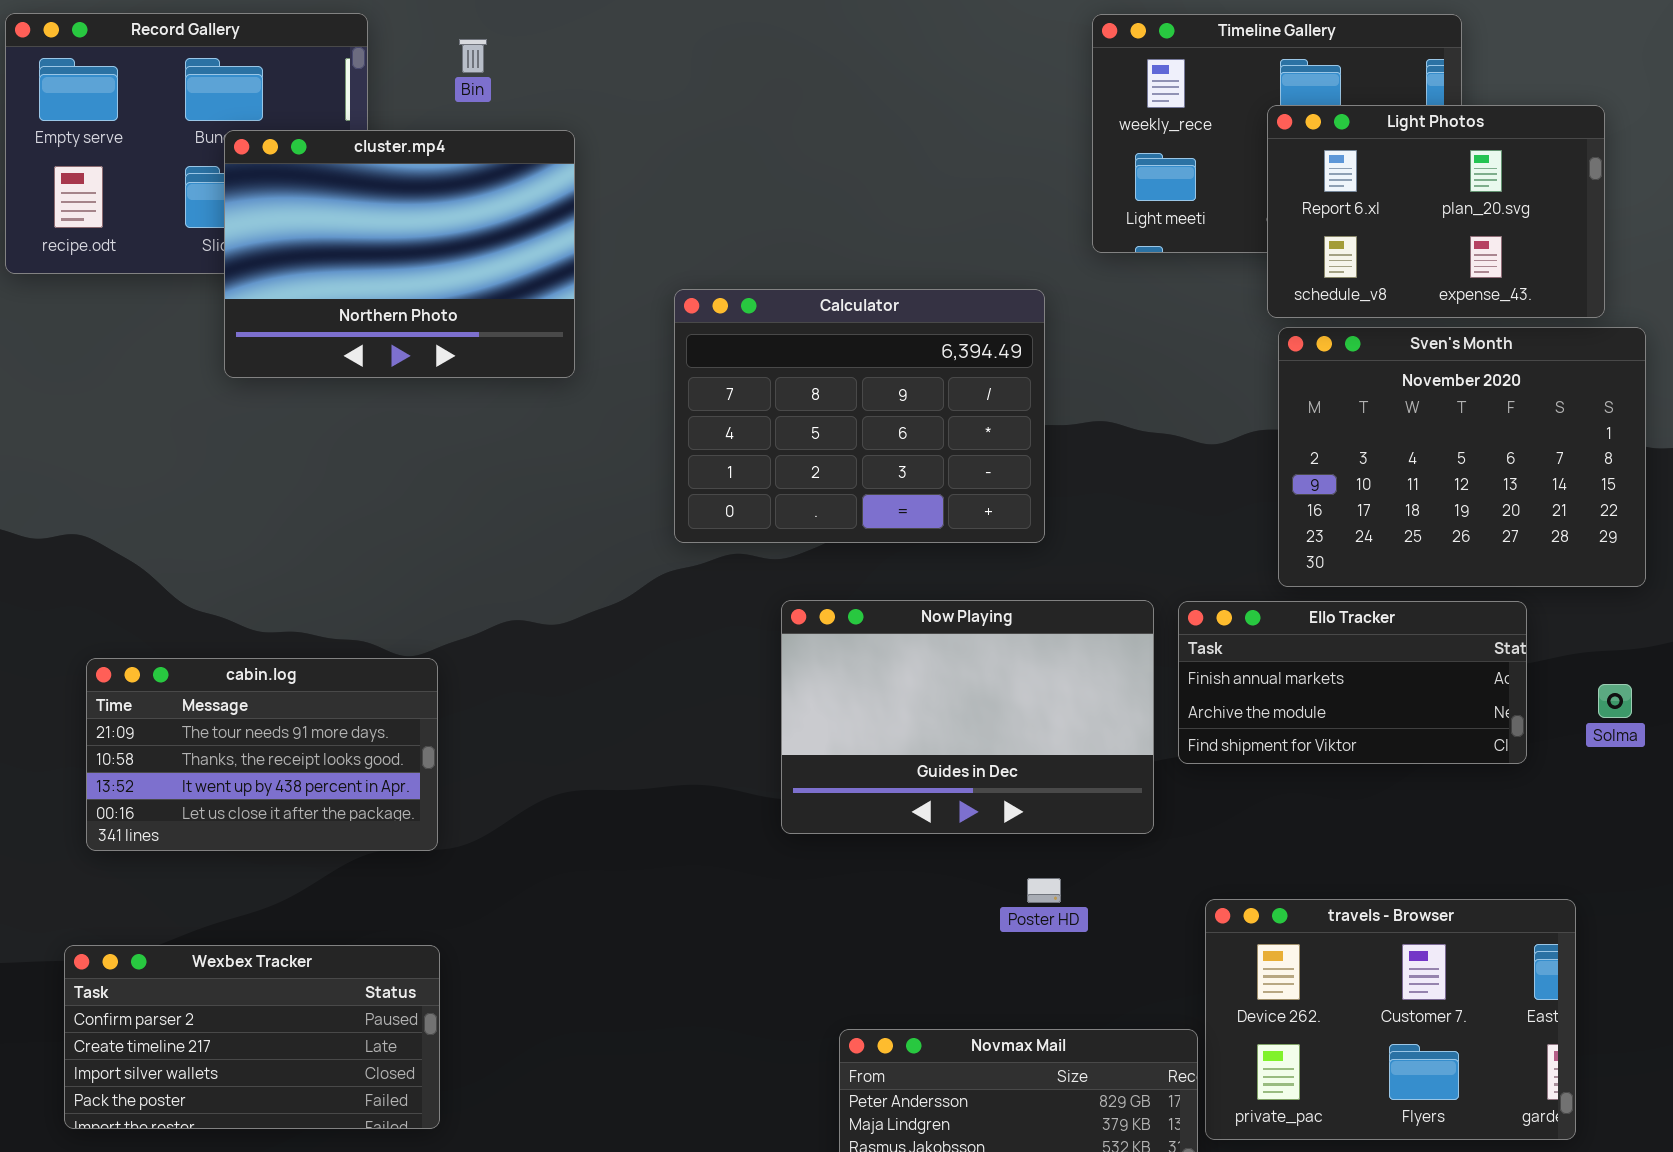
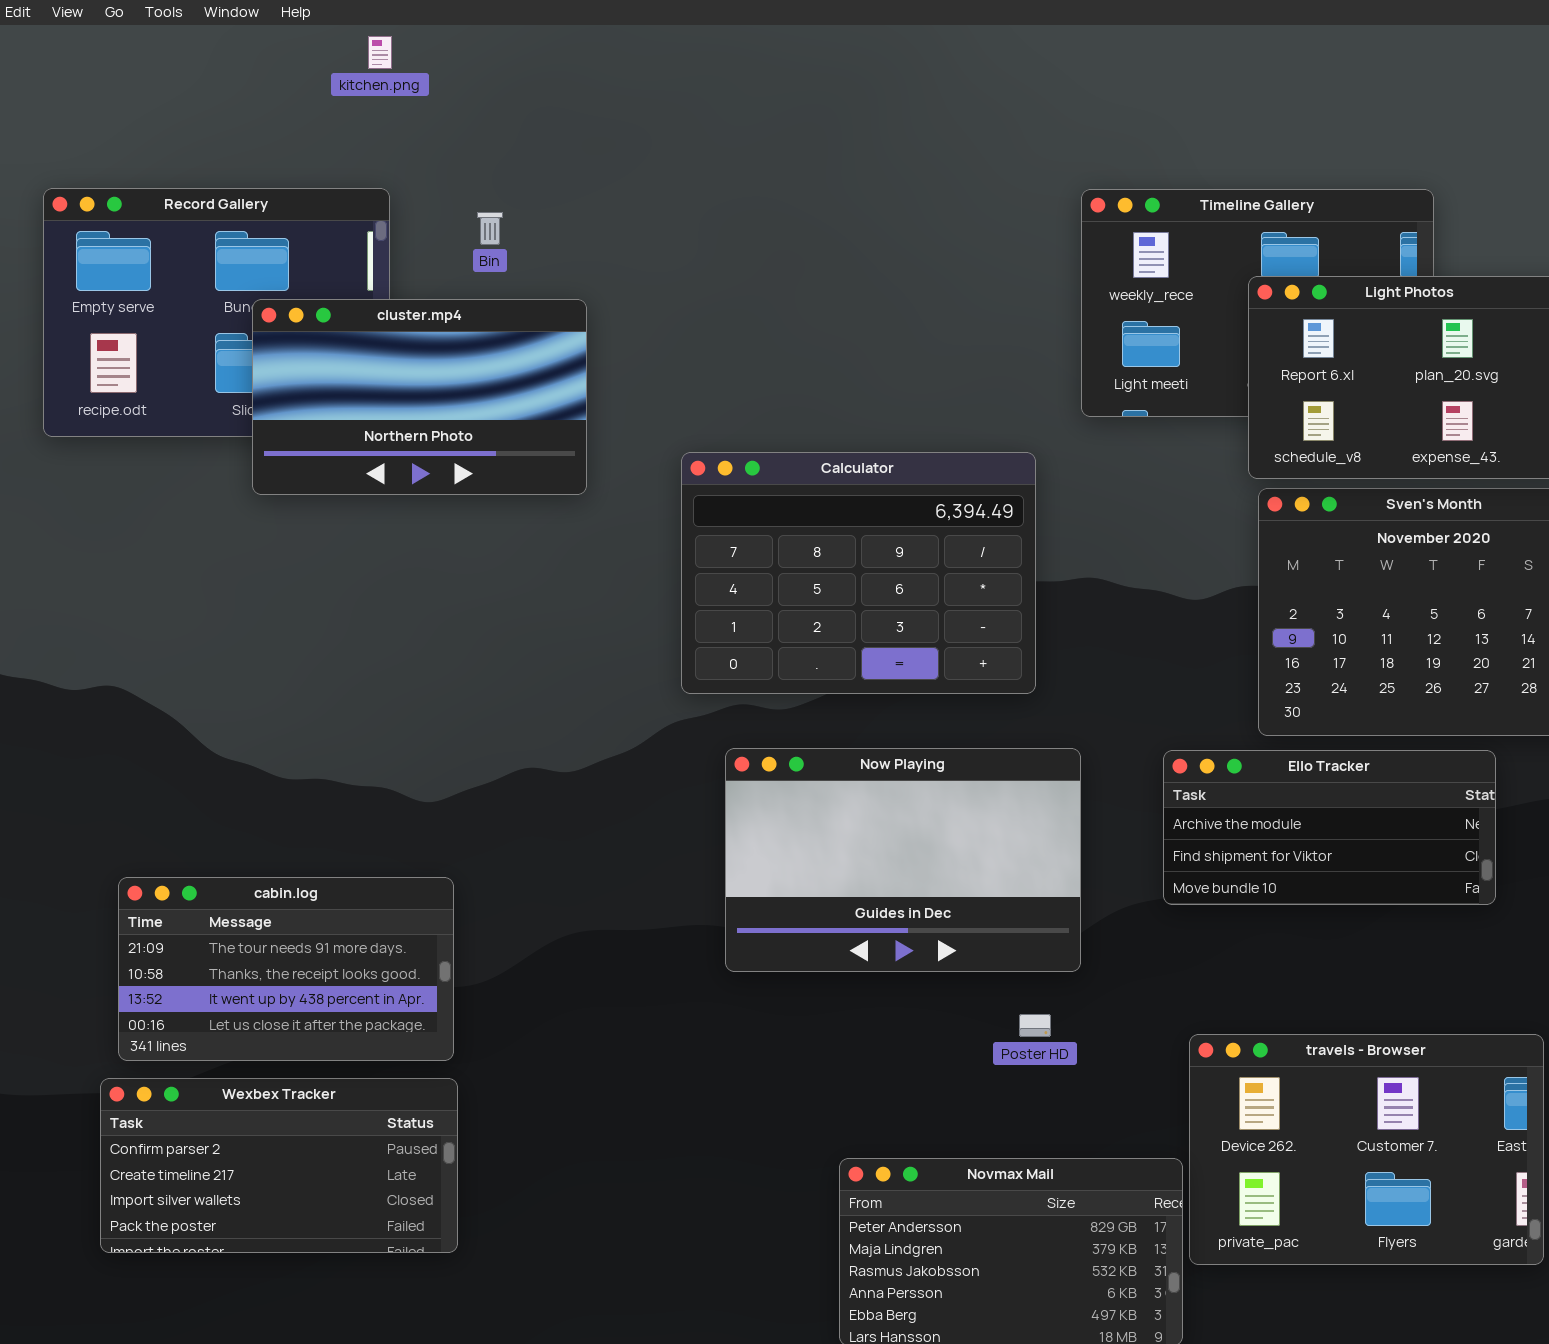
cluster.mp4: [224,130,575,378] -> [252,299,587,495], resized
Now Playing: [781,600,1154,834] -> [725,748,1081,972], moved
Ello Tracker: [1178,601,1527,764] -> [1163,750,1496,905], scrolled down 1 row
cabin.log: [86,658,438,851] -> [118,877,454,1061], moved

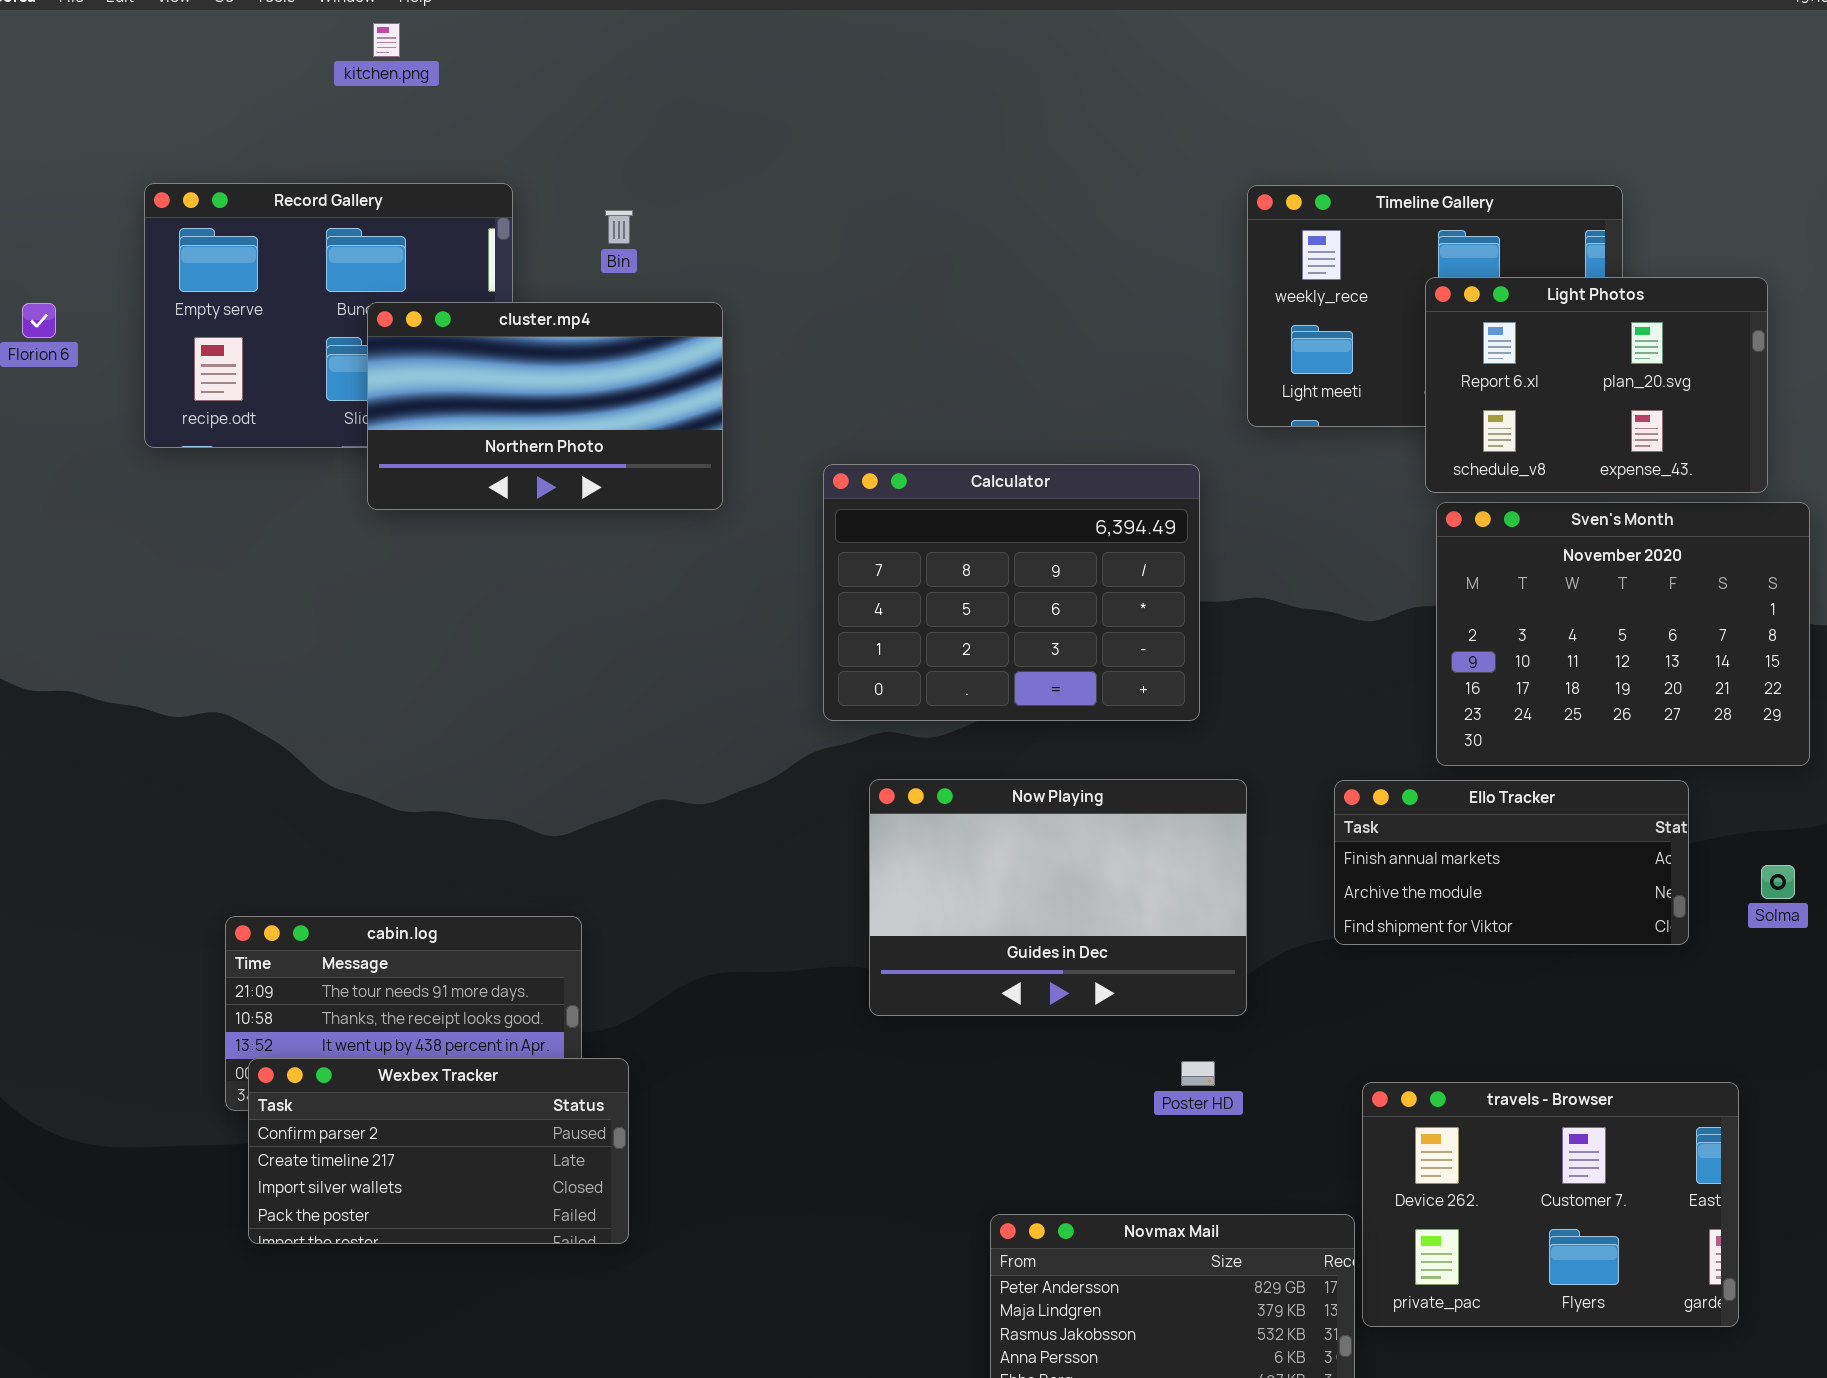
kitchen.png: [368,36,392,69] -> [373,23,400,57], moved
Ello Tracker: [1163,750,1496,905] -> [1334,780,1689,945], scrolled up 1 row
Wexbex Tracker: [100,1078,458,1253] -> [248,1058,629,1244], moved

